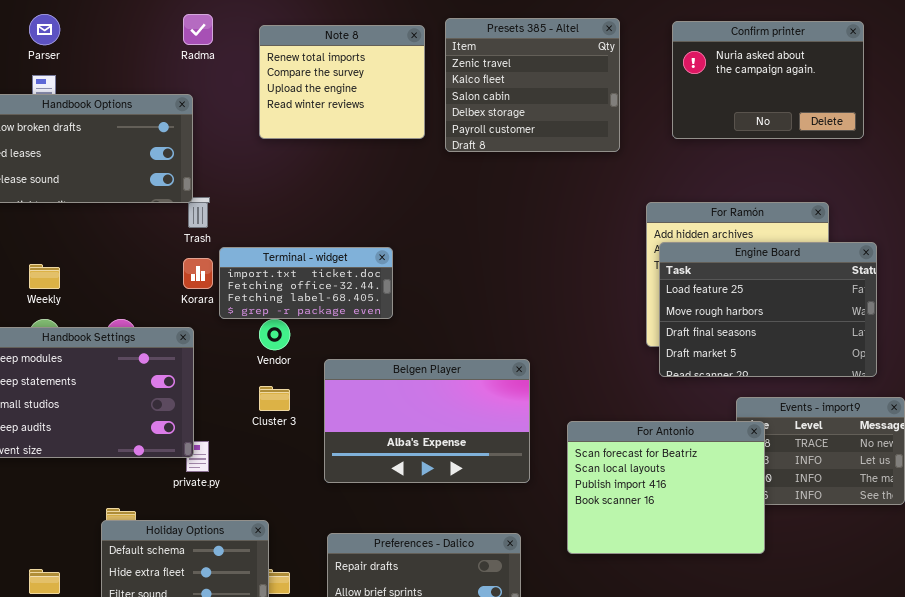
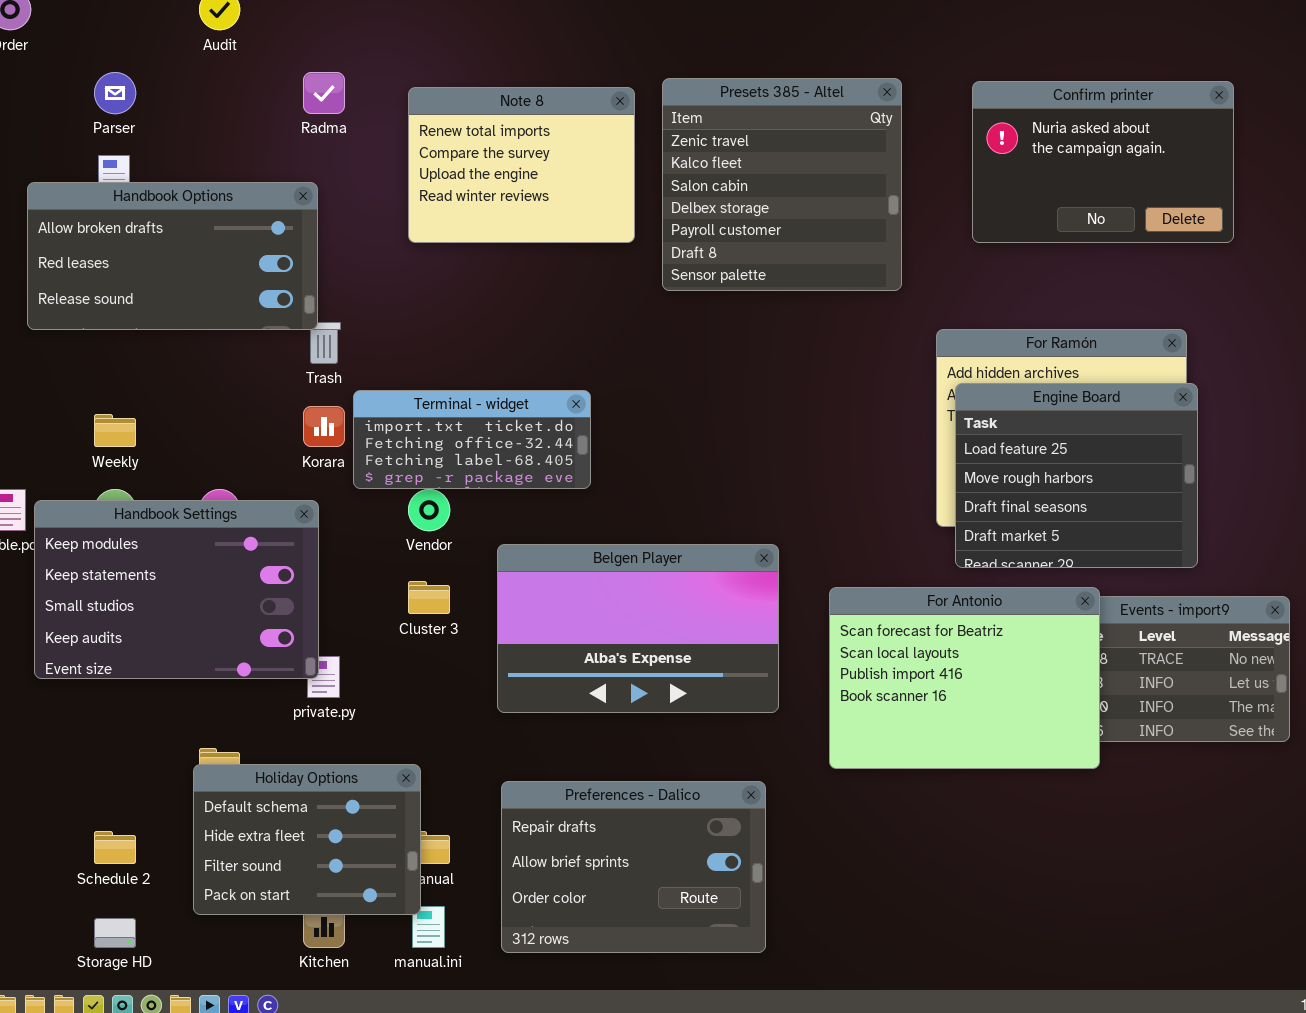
Presets 385 - Altel: [445,18,620,152] -> [662,78,902,291], resized
Engine Board: [659,242,877,377] -> [955,383,1198,568], resized
For Antonio: [567,421,765,554] -> [829,587,1100,769], moved

